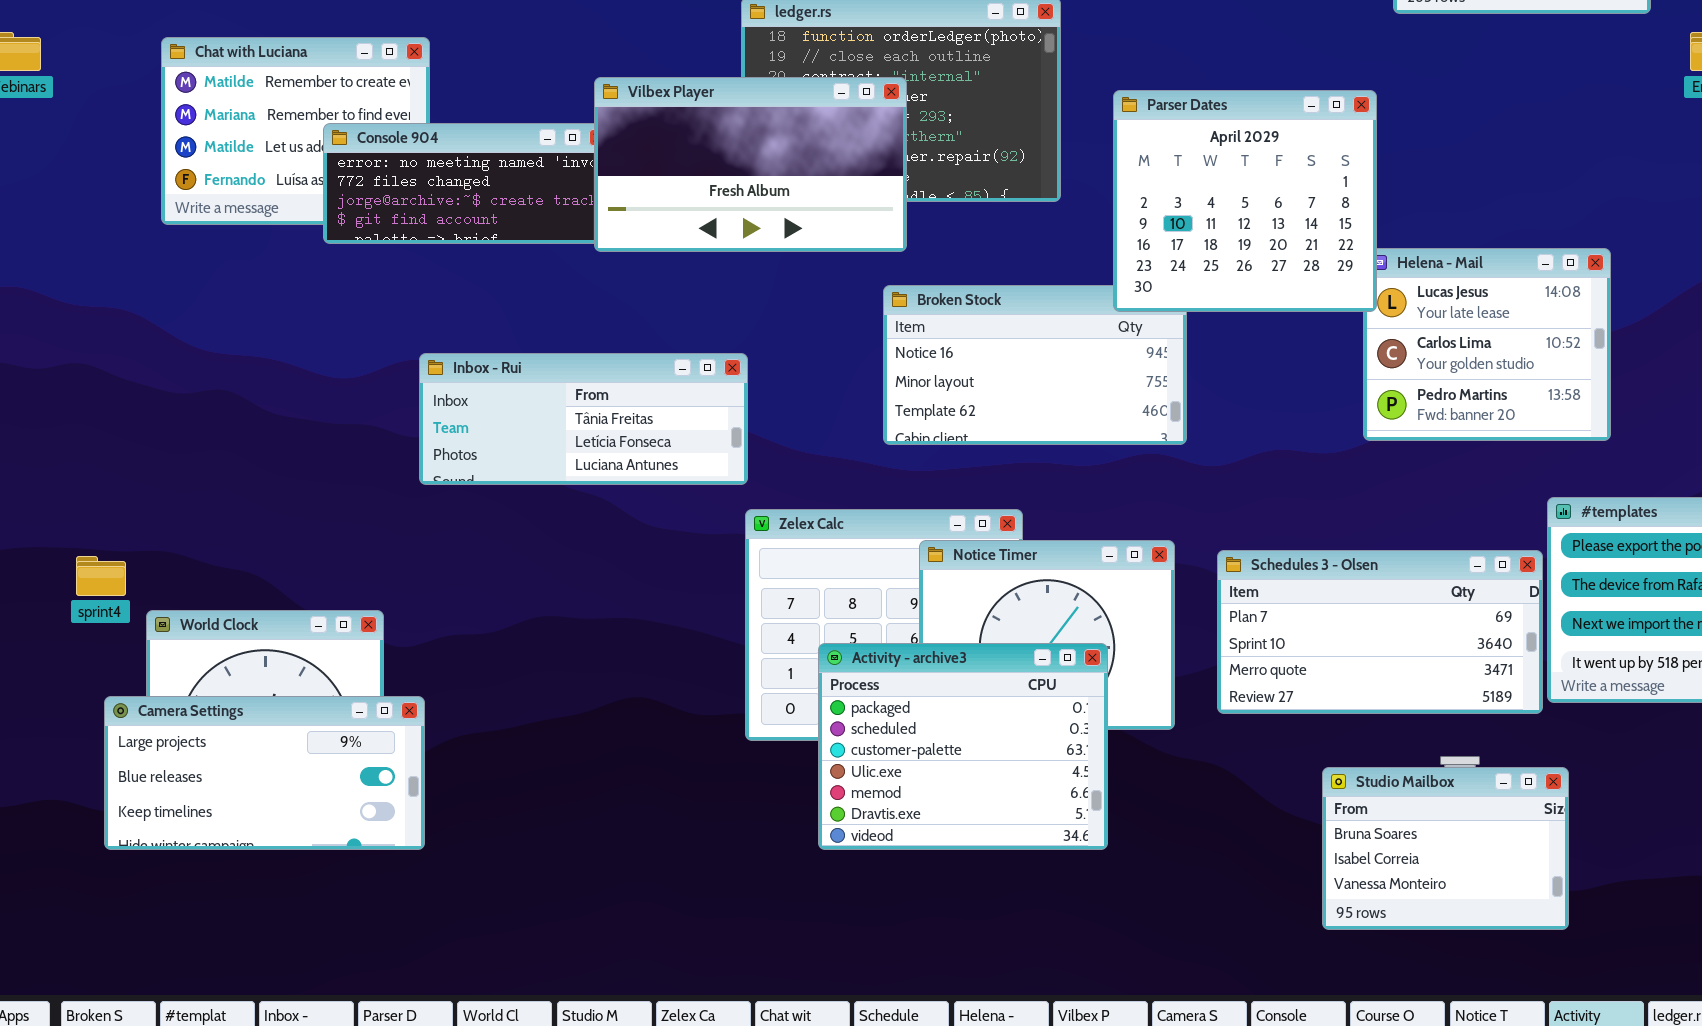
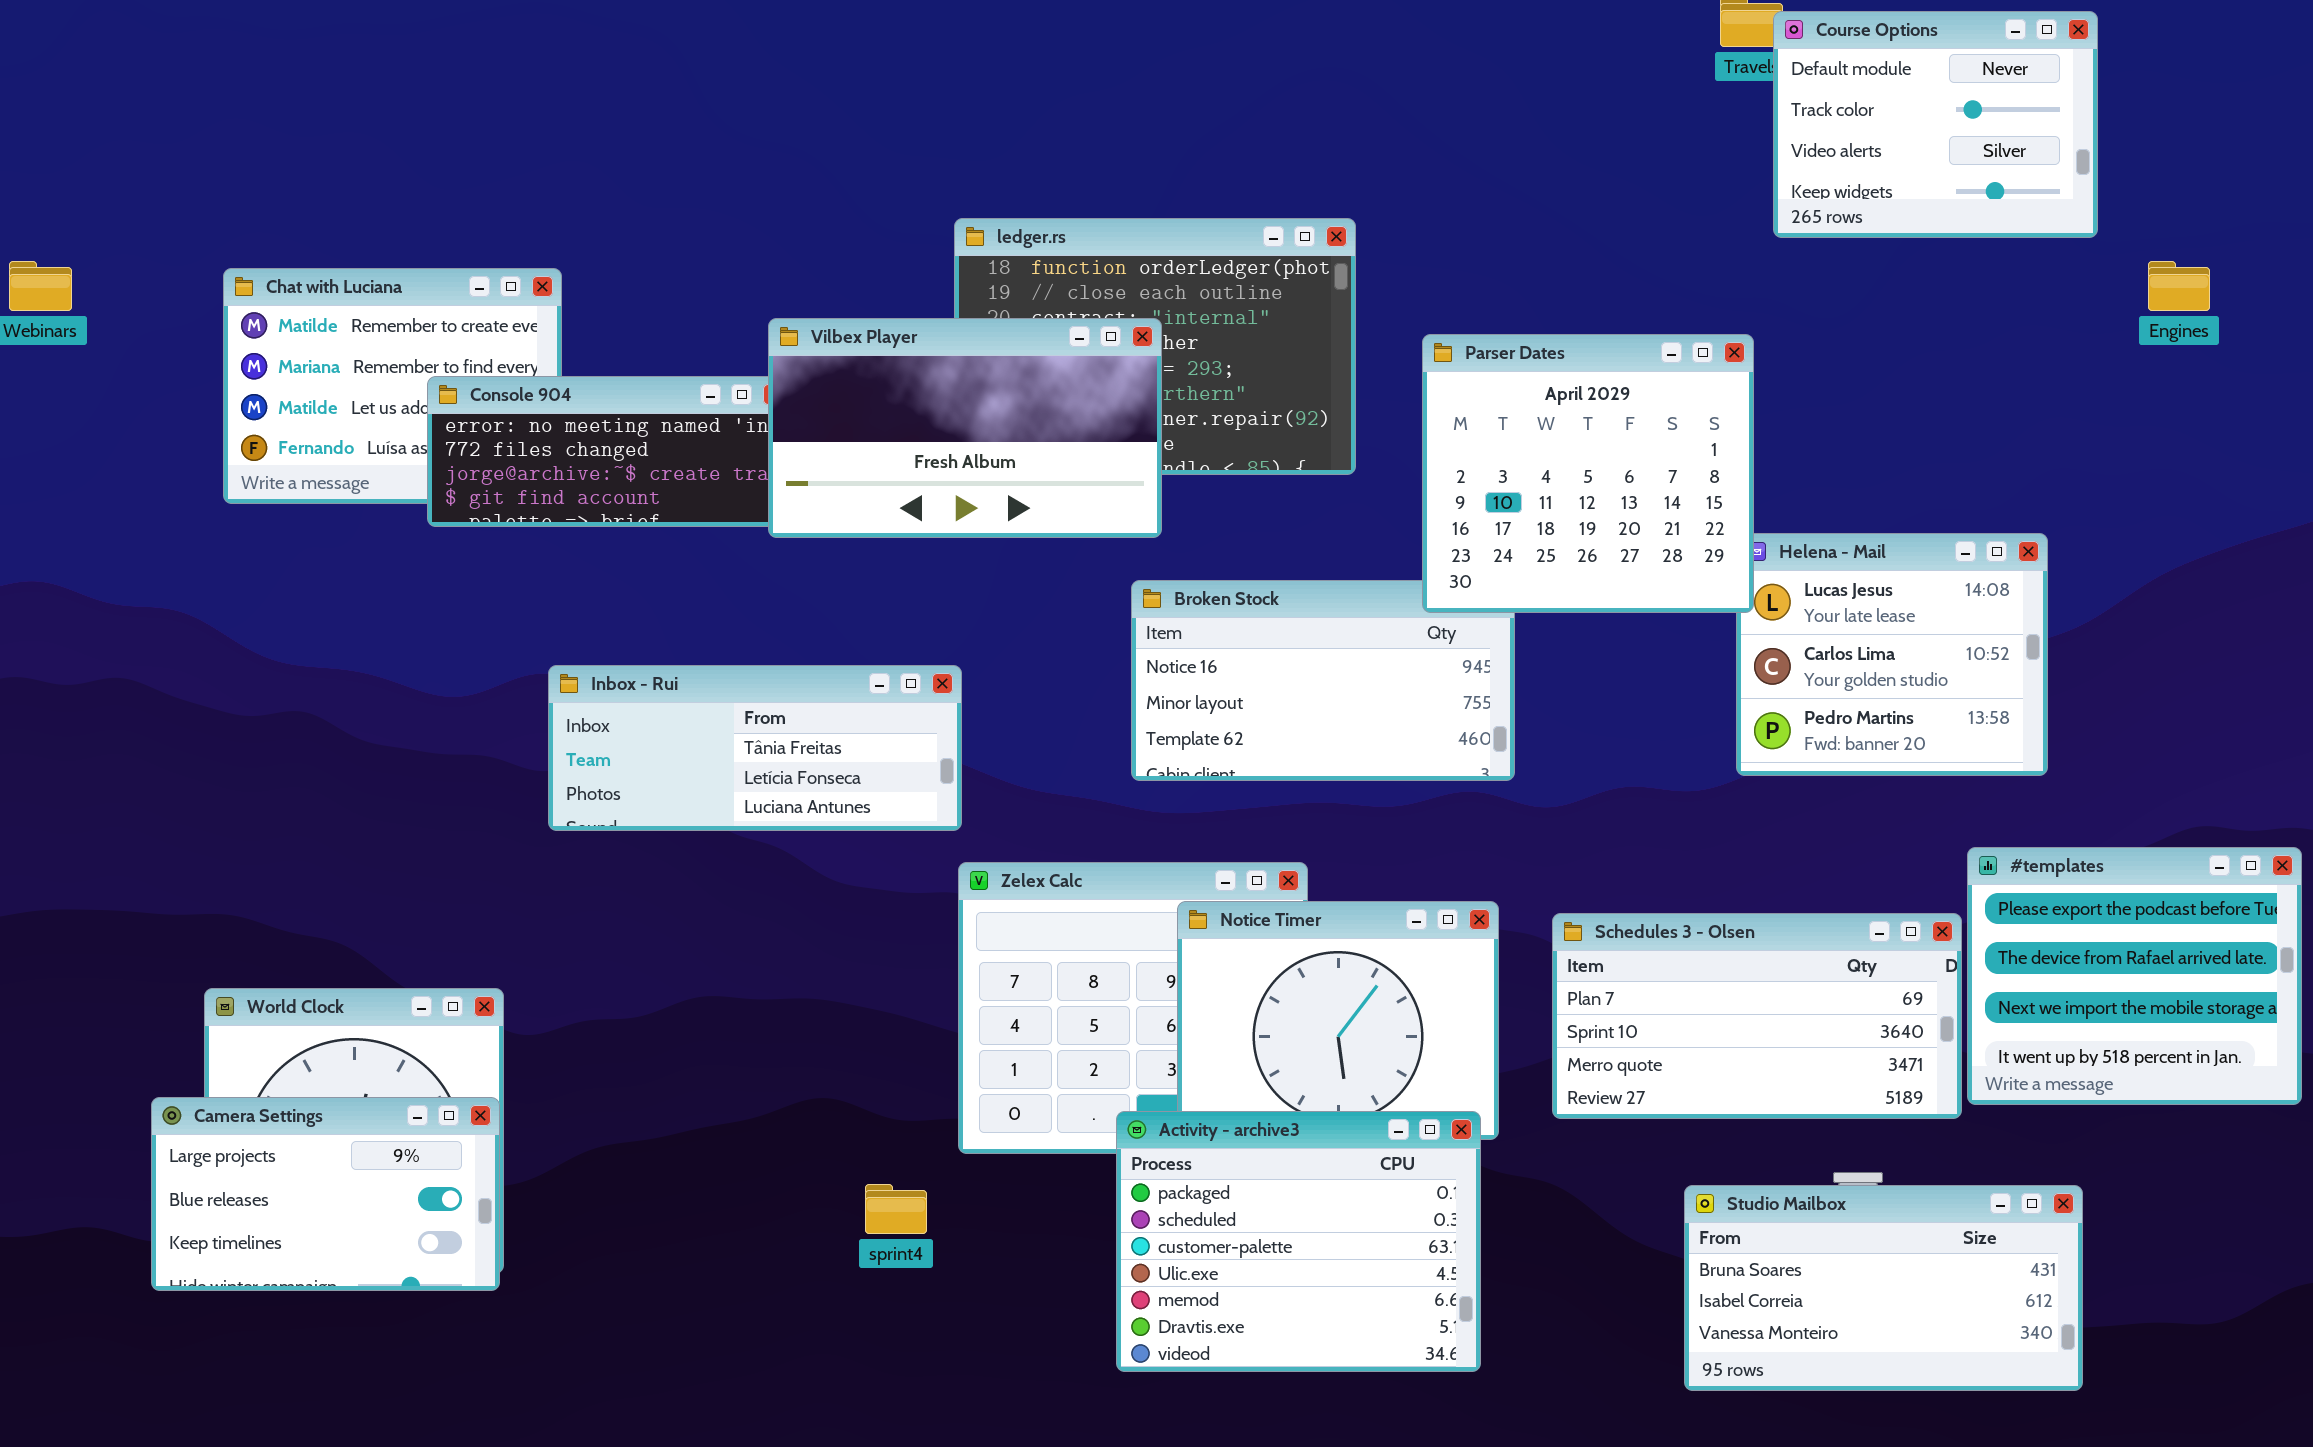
sprint4: [76,556,126,596] -> [865,1184,927,1234], moved
Activity - archive3: [818,643,1108,850] -> [1116,1111,1481,1372], moved
Camera Settings: [104,696,425,850] -> [151,1097,500,1291], resized
Studio Mailbox: [1322,767,1569,930] -> [1684,1185,2083,1391], resized

